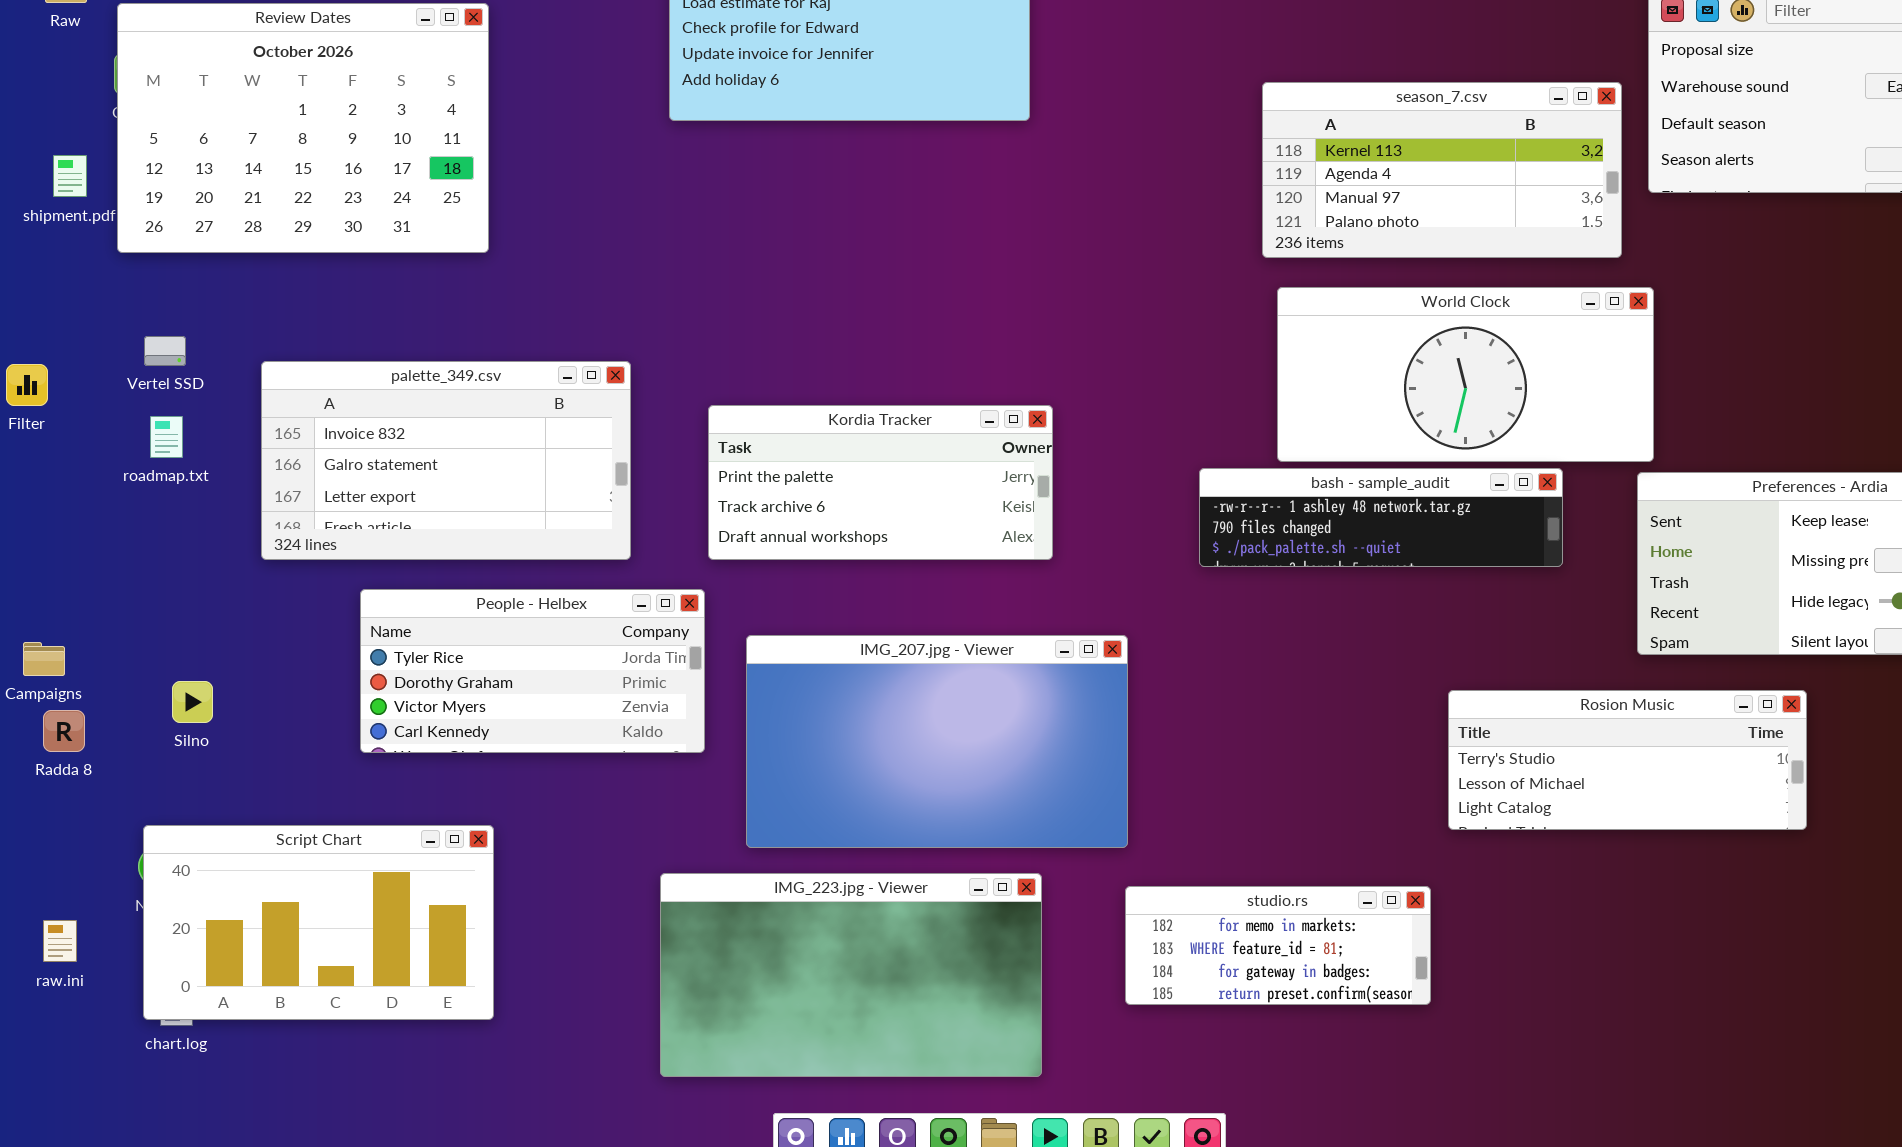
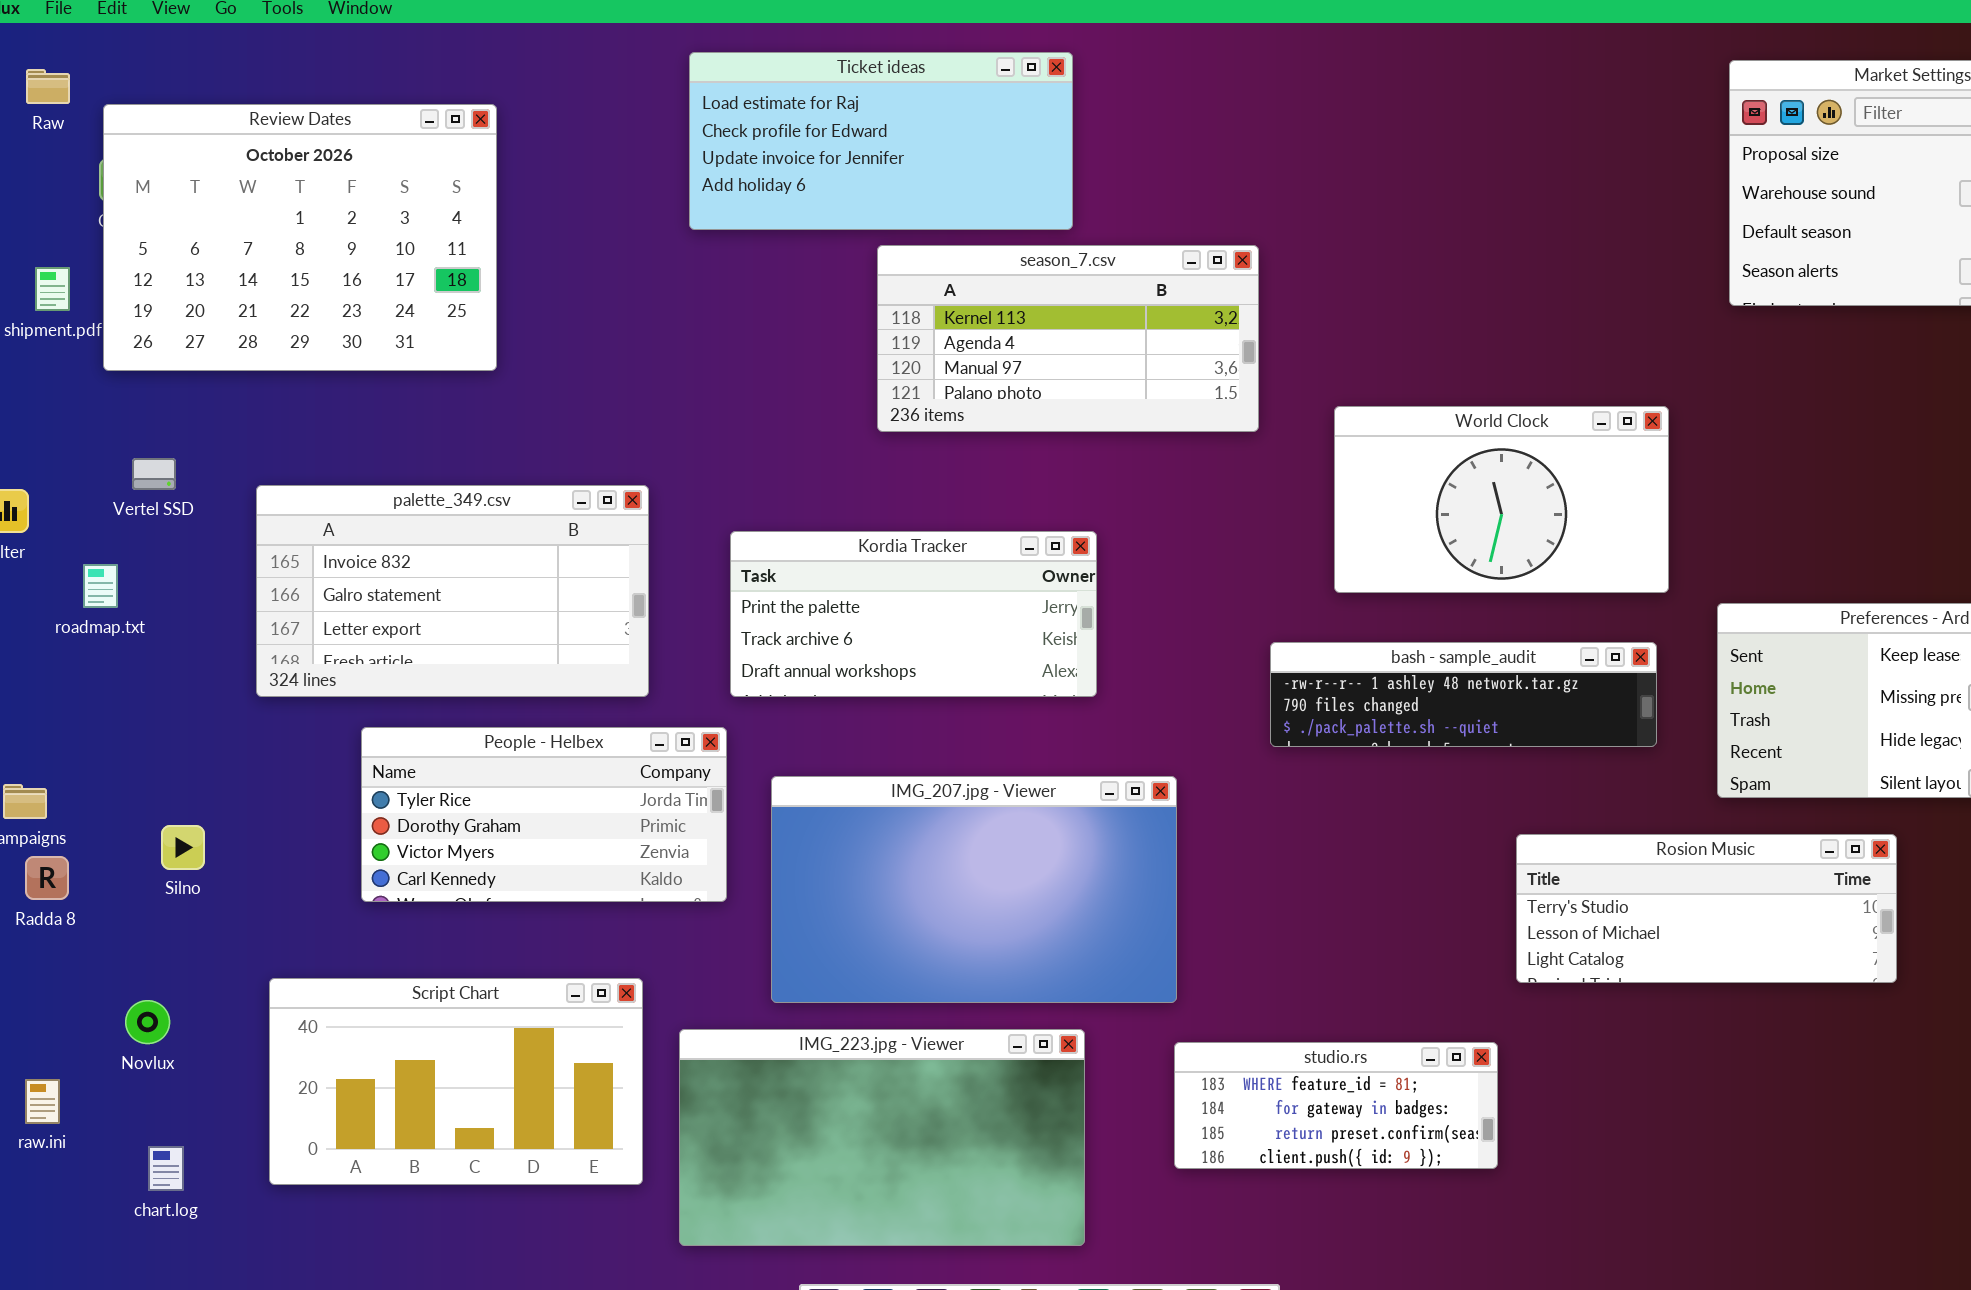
season_7.csv: [1262,82,1622,258] -> [877,245,1259,432], moved
World Clock: [1277,287,1654,462] -> [1334,406,1669,593], resized
roadmap.txt: [150,416,183,458] -> [83,564,118,608], moved
bash - sample_audit: [1199,468,1563,567] -> [1270,642,1657,747], moved
Script Chart: [143,825,494,1020] -> [269,978,643,1185], moved
studio.rs: [1125,886,1431,1005] -> [1174,1042,1498,1169], scrolled down 1 row

